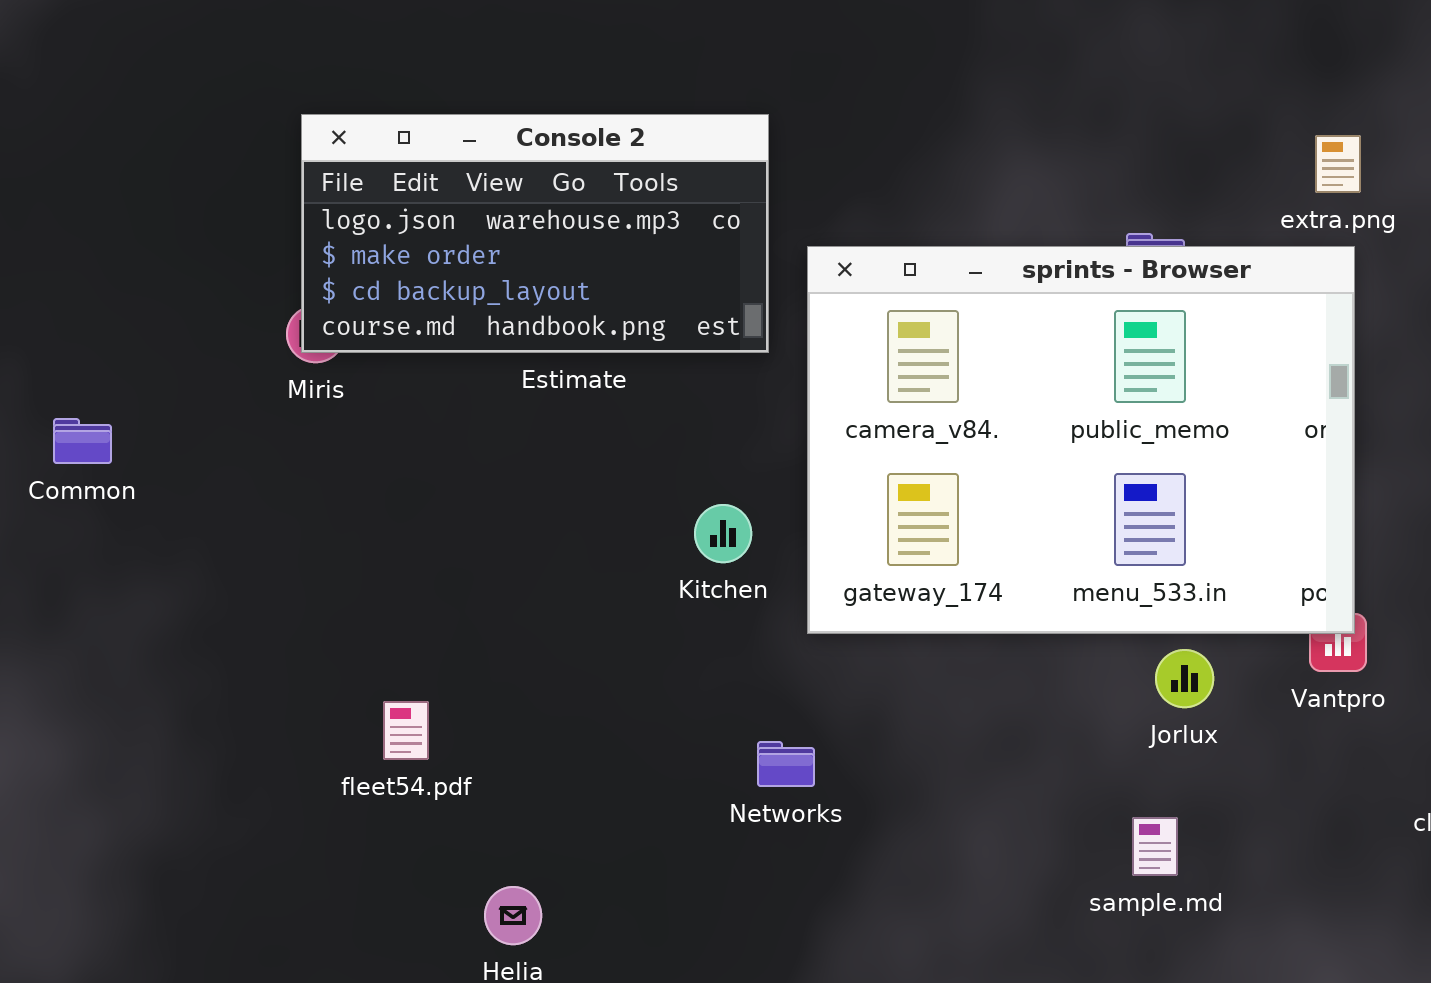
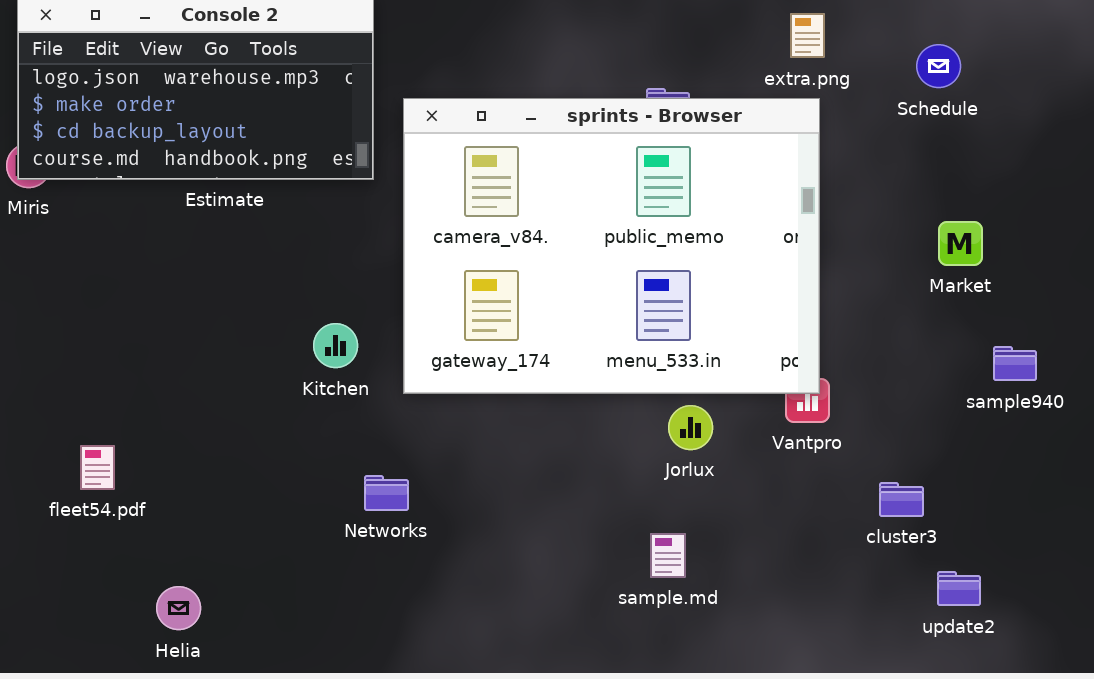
Kitchen: [694,504,752,563] -> [313,323,358,368], moved

